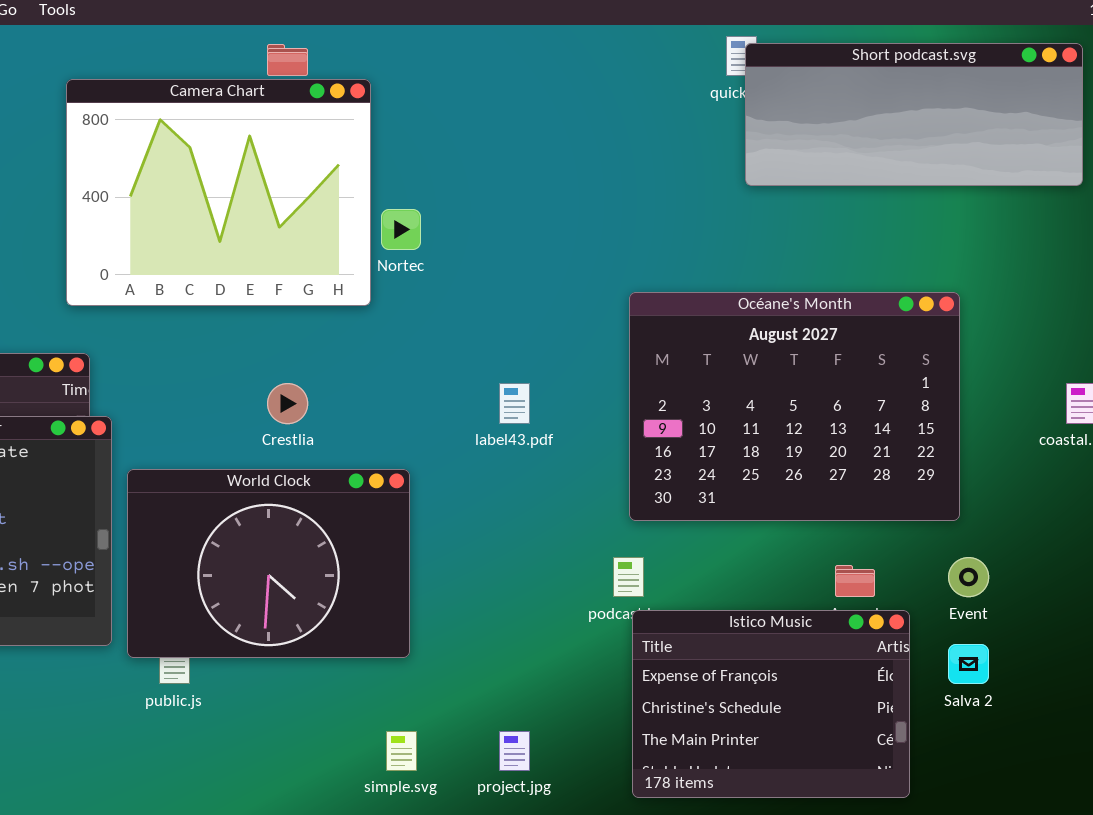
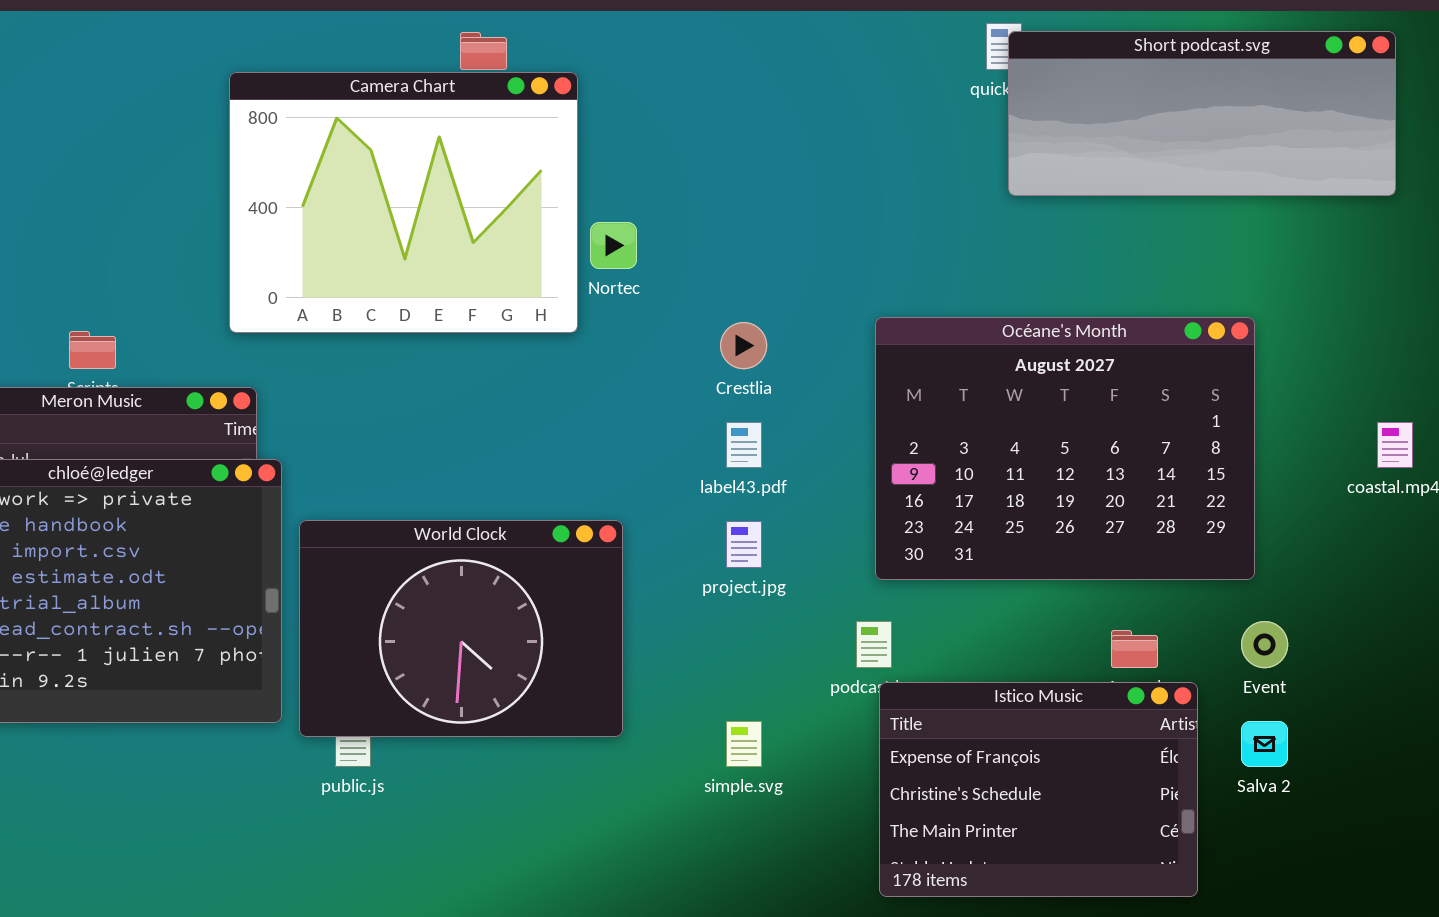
Crestlia: [267,383,308,424] -> [720,322,767,369], moved
simple.svg: [386,731,417,771] -> [726,721,762,767], moved
project.jpg: [499,731,530,771] -> [726,521,762,568], moved

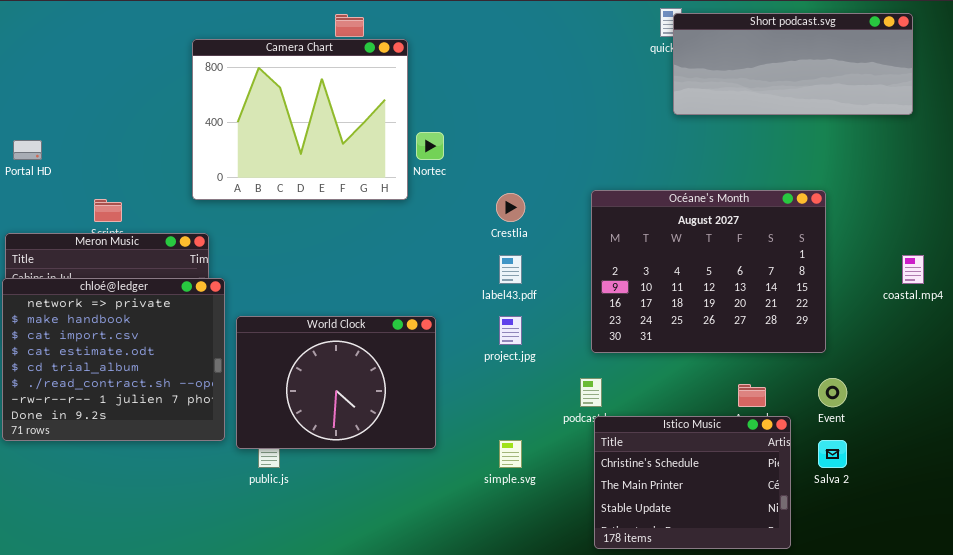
Istico Music: [879,682,1198,897] -> [594,416,791,549], scrolled down 1 row

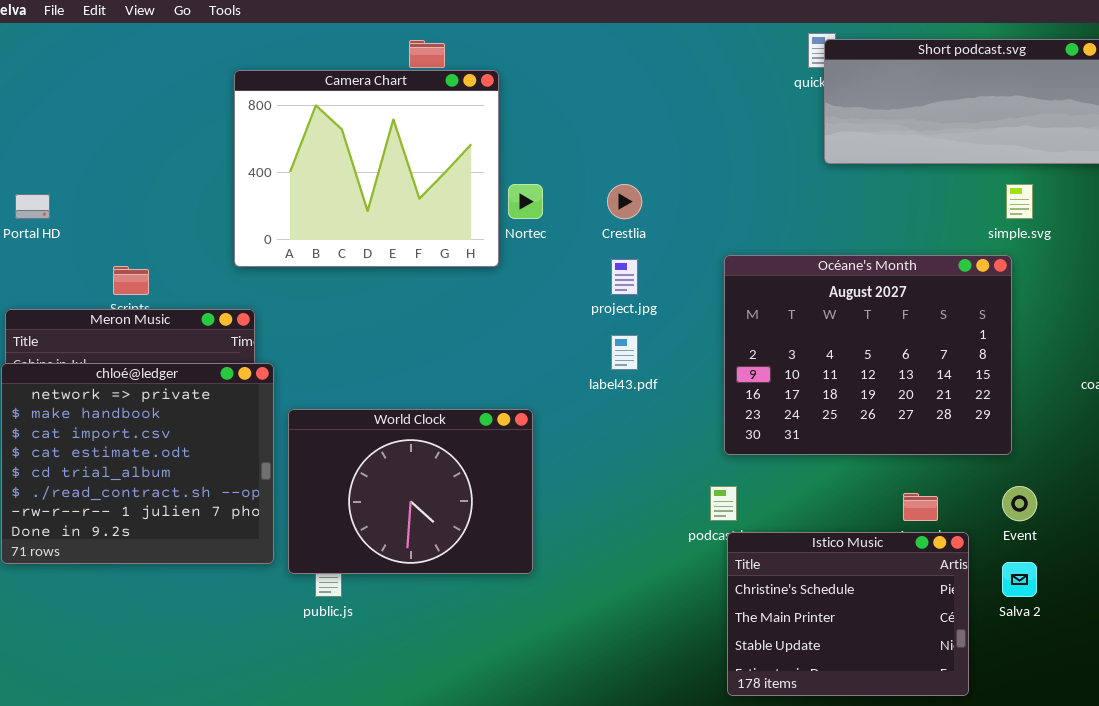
Crestlia: [496,193,525,222] -> [607,184,642,219], moved
project.jpg: [499,316,522,345] -> [611,259,638,295], moved
simple.svg: [499,440,522,468] -> [1006,184,1033,219], moved

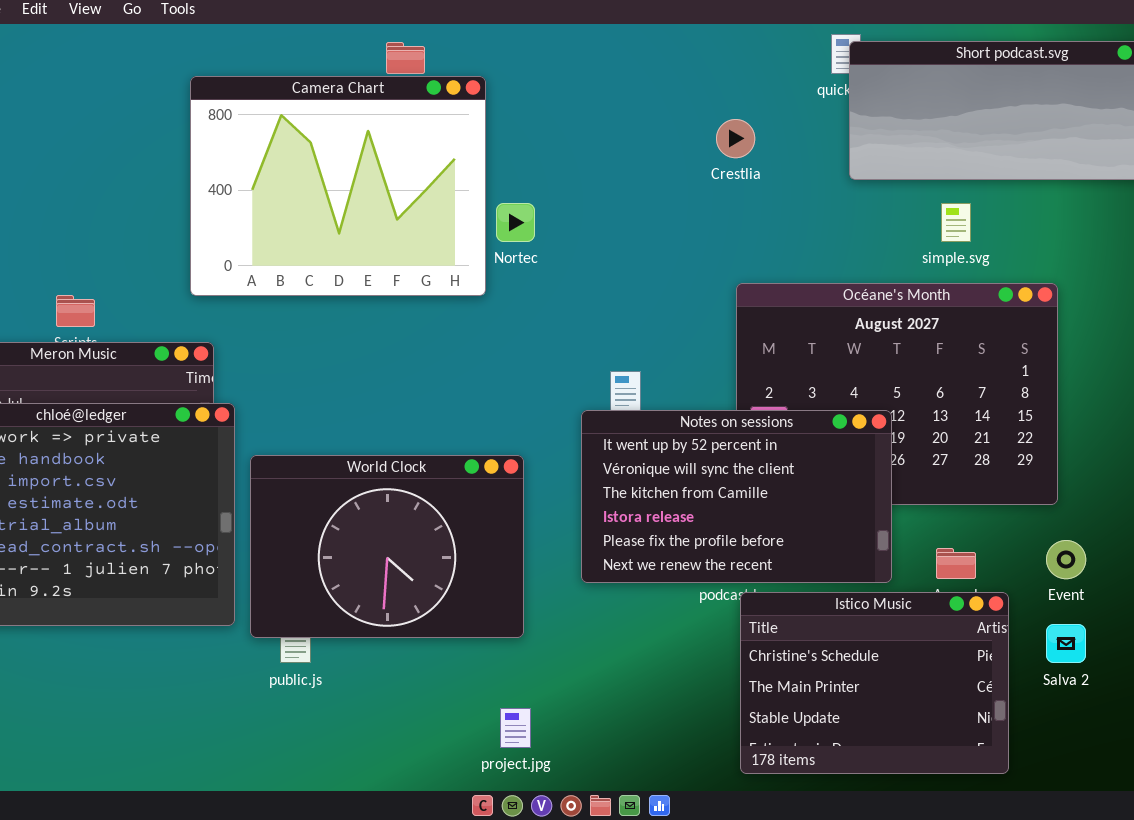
Crestlia: [607,184,642,219] -> [716,119,755,158], moved
simple.svg: [1006,184,1033,219] -> [941,203,971,242], moved
project.jpg: [611,259,638,295] -> [500,708,531,748], moved
Notes on sessions: none -> [581,410,892,583], opened

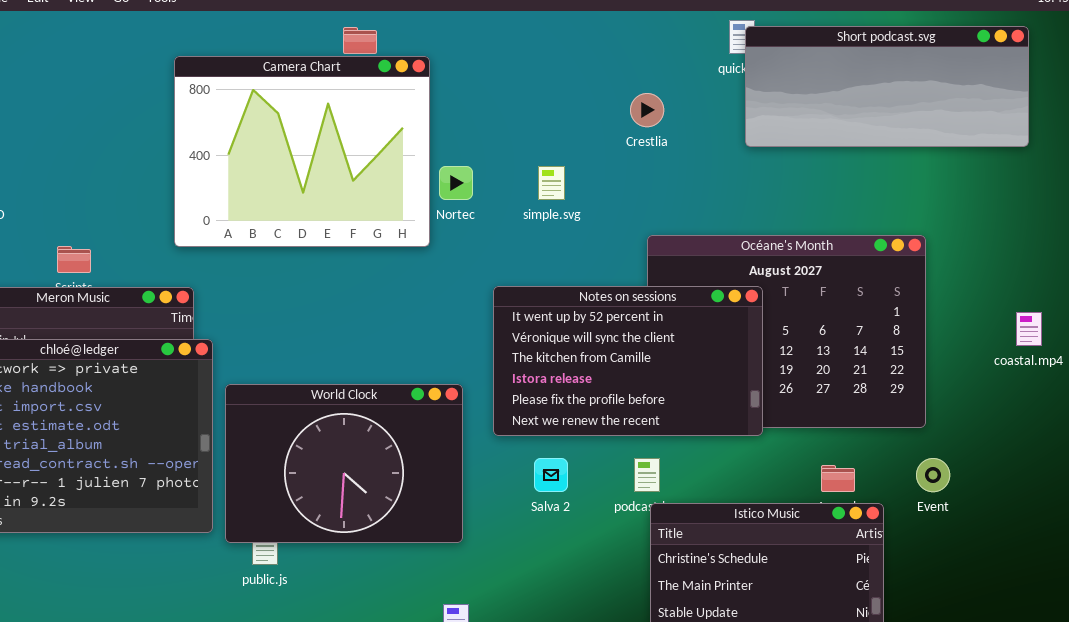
simple.svg: [941,203,971,242] -> [538,166,565,200], moved
Notes on sessions: [581,410,892,583] -> [493,286,763,436], moved
Salva 2: [1046,624,1086,663] -> [534,458,568,492], moved

